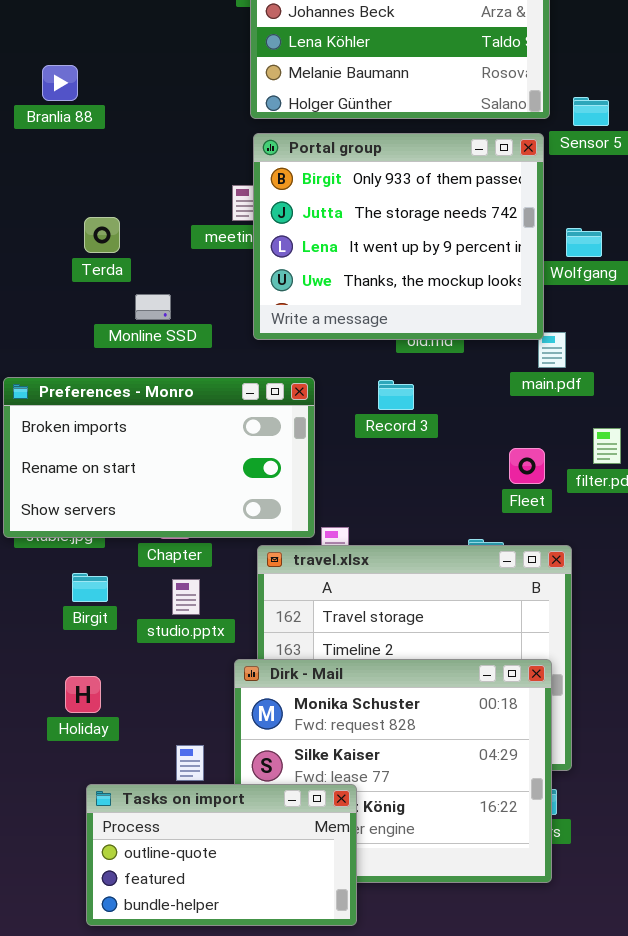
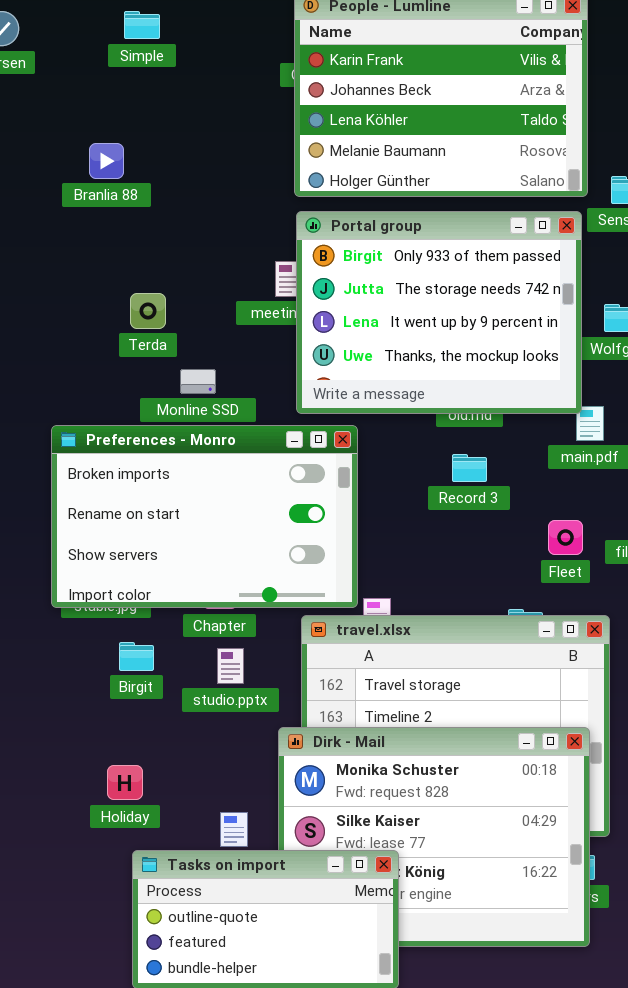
Preferences - Monro: [3,377,315,538] -> [51,425,358,608], resized
Record 3: [378,380,414,410] -> [452,454,487,482], moved
Holiday: [65,676,101,713] -> [107,765,143,800], moved

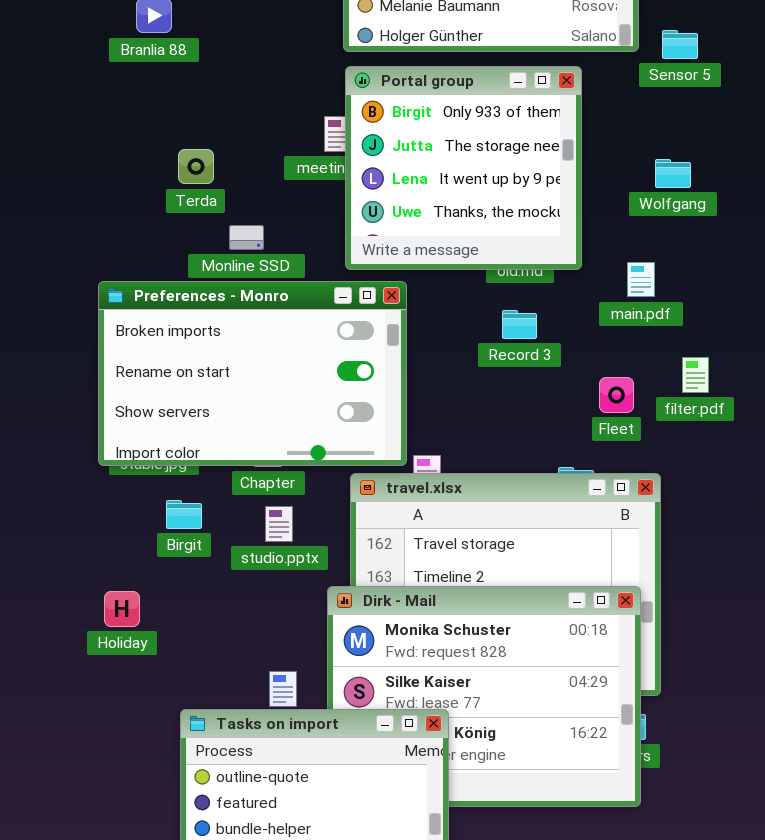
Portal group: [296,211,582,414] -> [345,66,582,270], resized
Holiday: [107,765,143,800] -> [104,591,140,627], moved

